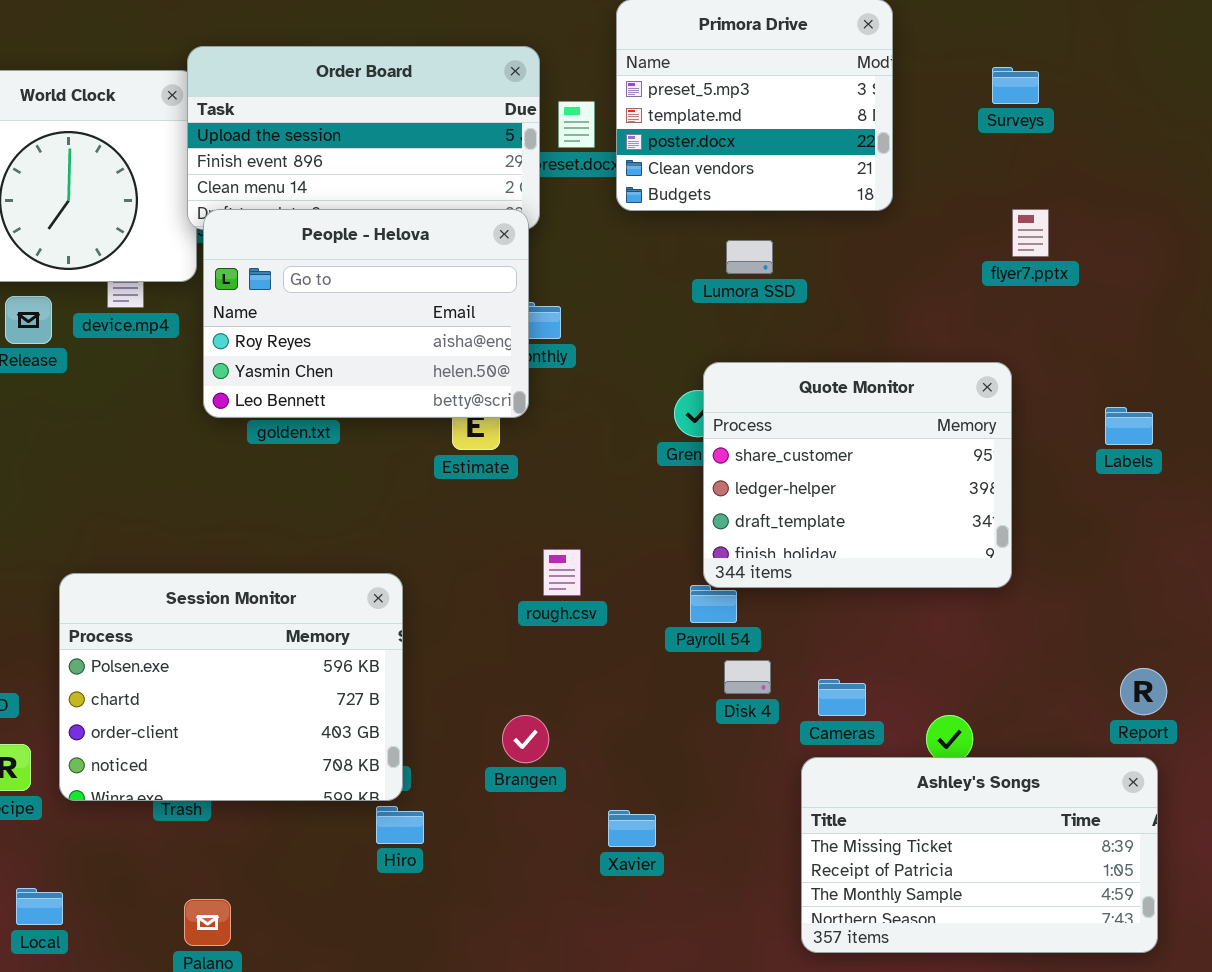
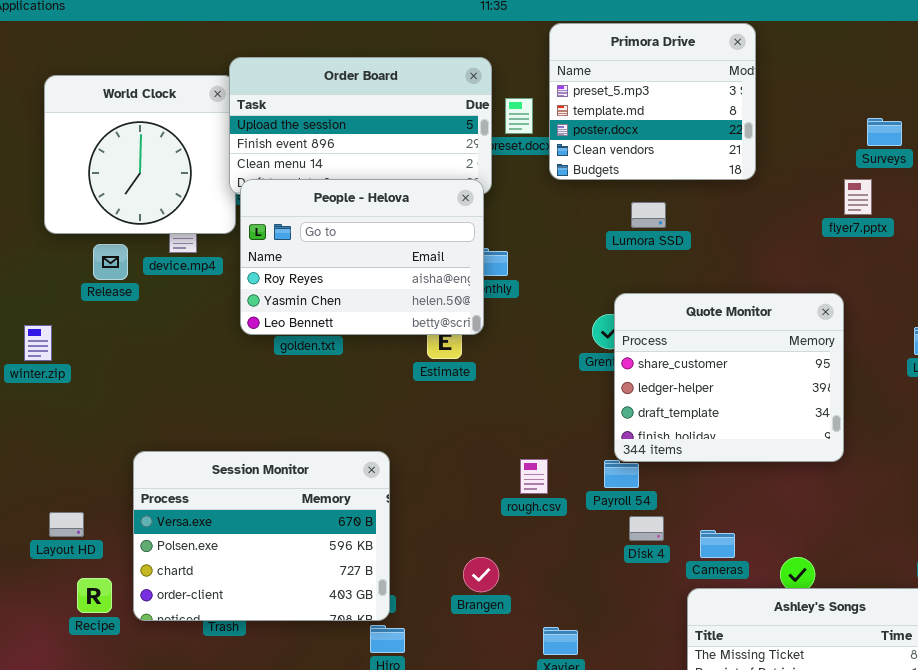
Surveys: [992,67,1039,104] -> [867,118,902,146], moved
rough.csv: [543,549,581,596] -> [520,459,548,494], moved
Session Monitor: [59,573,403,801] -> [133,451,390,621], scrolled up 1 row

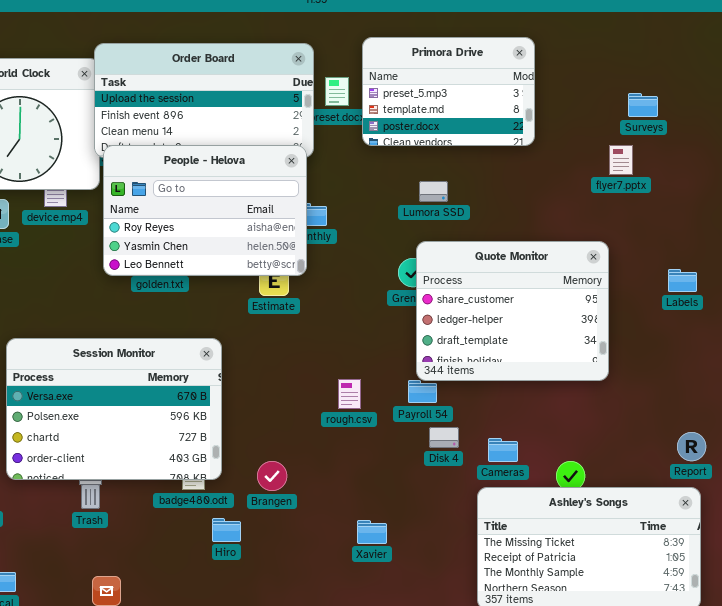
Primora Drive: [549,23,756,180] -> [362,37,535,146], resized
Lumora SSD: [631,202,666,228] -> [419,181,448,202], moved
Session Monitor: [133,451,390,621] -> [6,338,222,480], moved
Brangen: [463,557,499,592] -> [257,461,287,491], moved

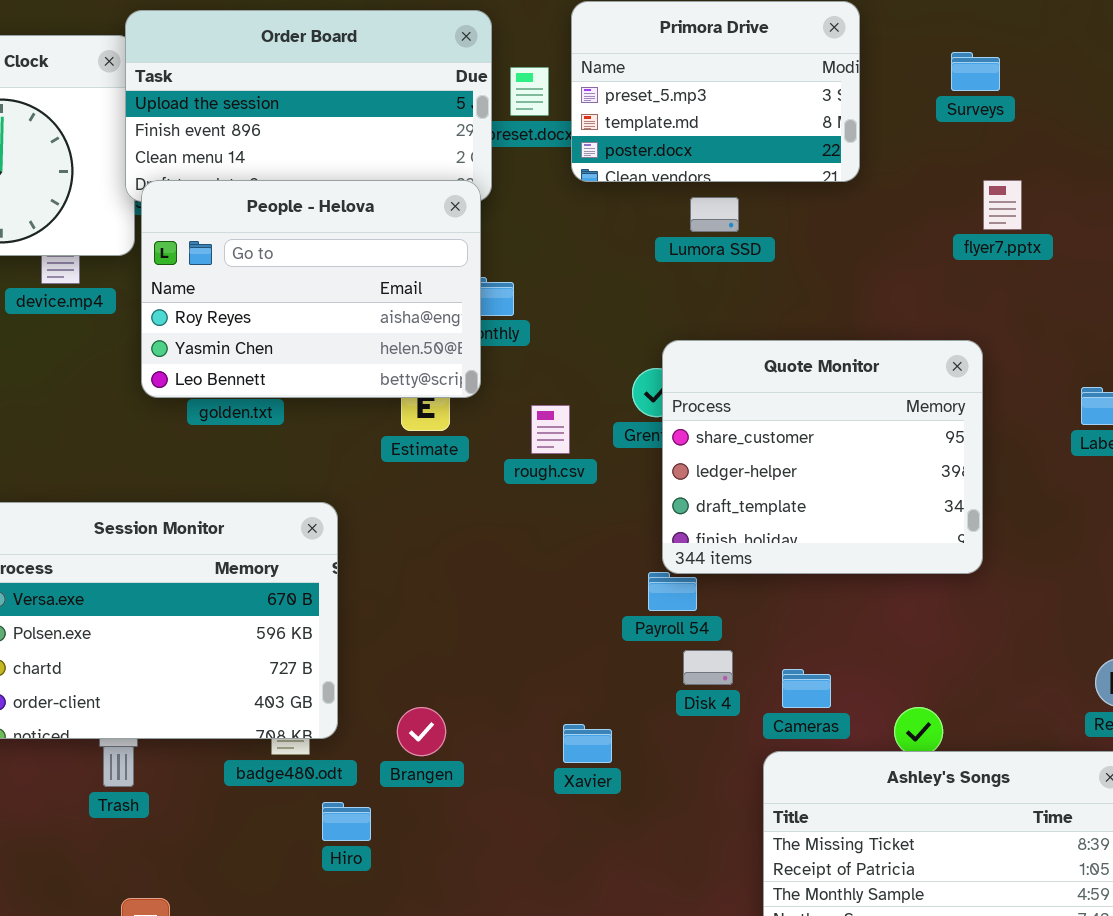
Surveys: [628,93,658,117] -> [951,52,1000,91], moved
Lumora SSD: [419,181,448,202] -> [690,197,739,232], moved
rough.csv: [338,379,361,409] -> [531,405,570,454], moved
Xavier: [357,520,387,544] -> [563,724,612,763], moved

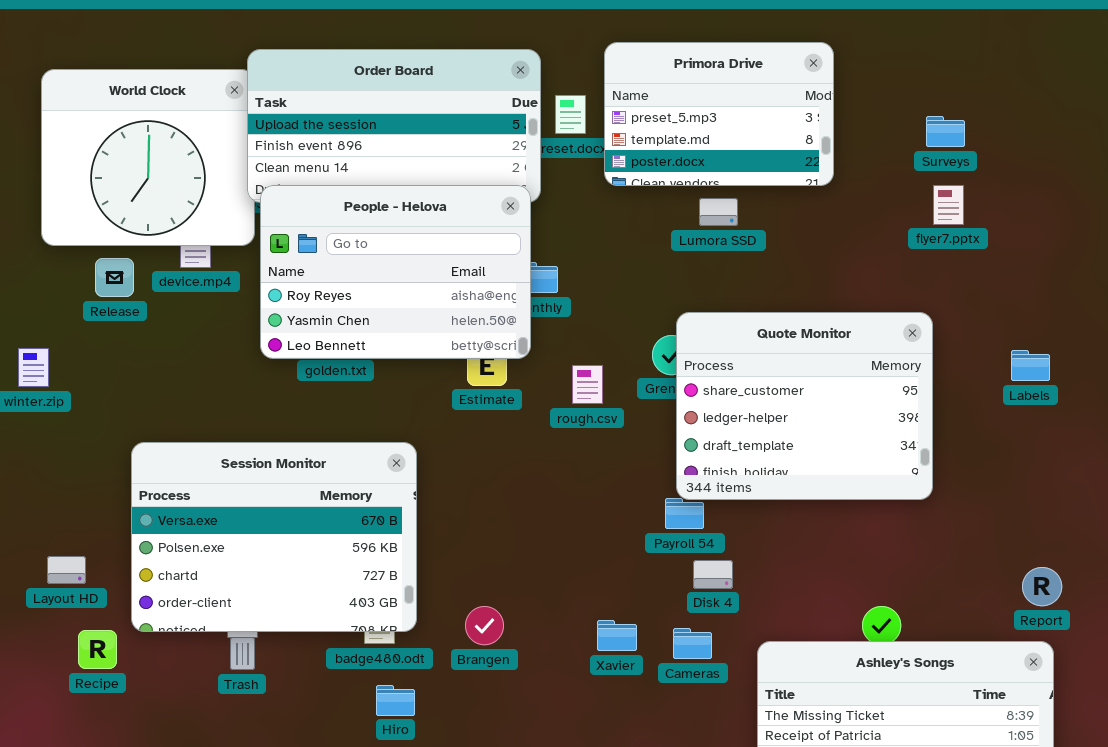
Surveys: [951,52,1000,91] -> [926,116,965,147], moved
Cameras: [782,669,831,708] -> [673,628,712,659], moved
Hiro: [322,802,371,841] -> [376,685,415,716], moved

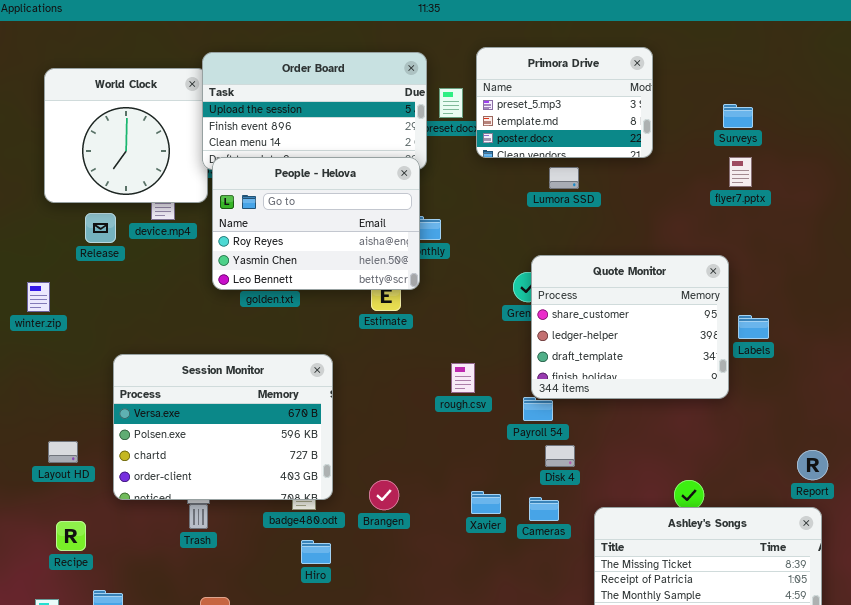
Labels: [1011,350,1050,381] -> [738,315,769,339], moved
rough.csv: [572,365,603,404] -> [451,363,475,393], moved
Recipe: [78,630,117,669] -> [56,521,86,551], moved

